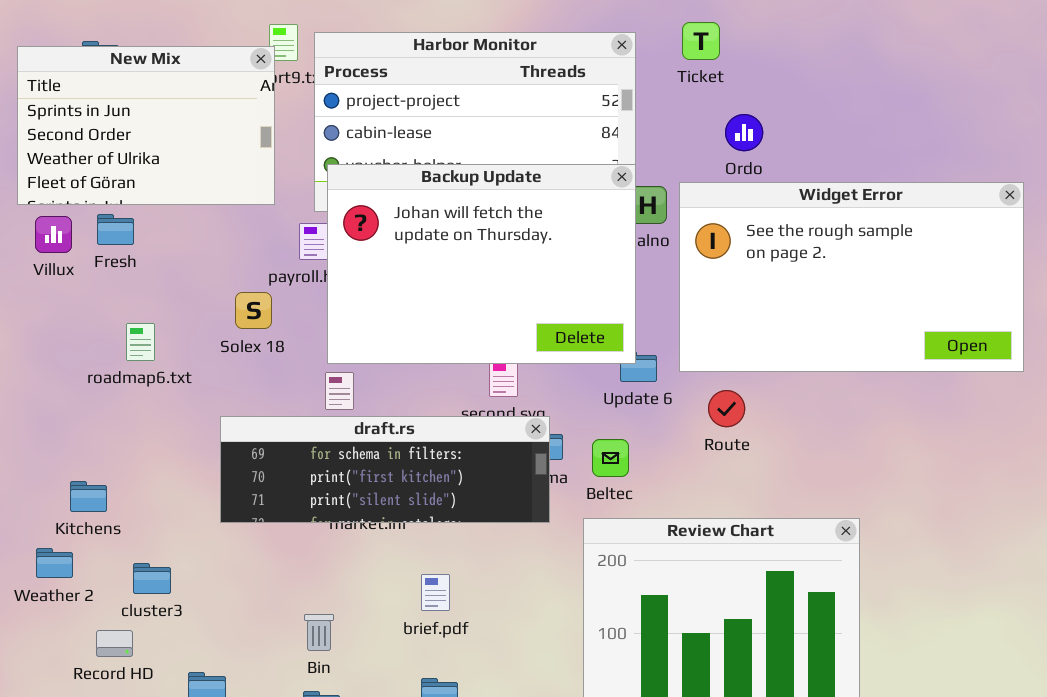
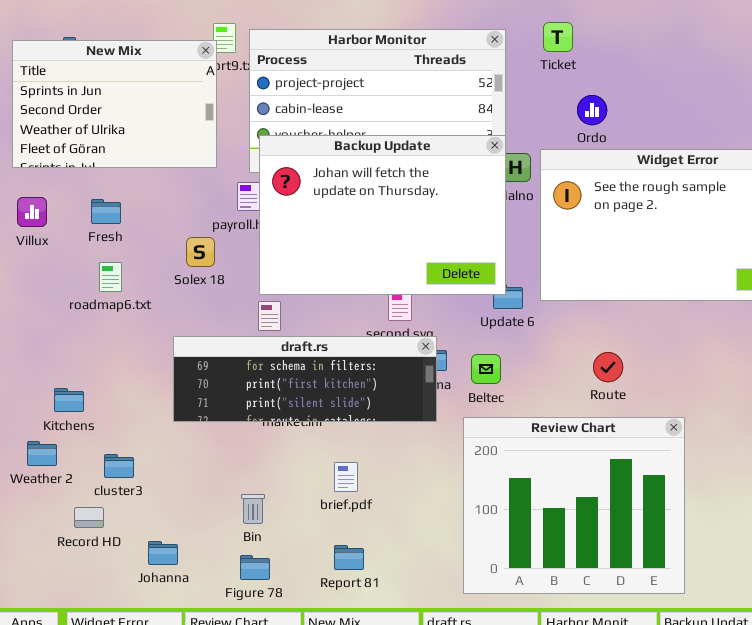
Fresh: [97,214,134,245] -> [91,199,121,224], moved
Villux: [35,216,72,253] -> [17,197,47,227], moved
Route: [708,390,745,427] -> [593,352,623,382], moved

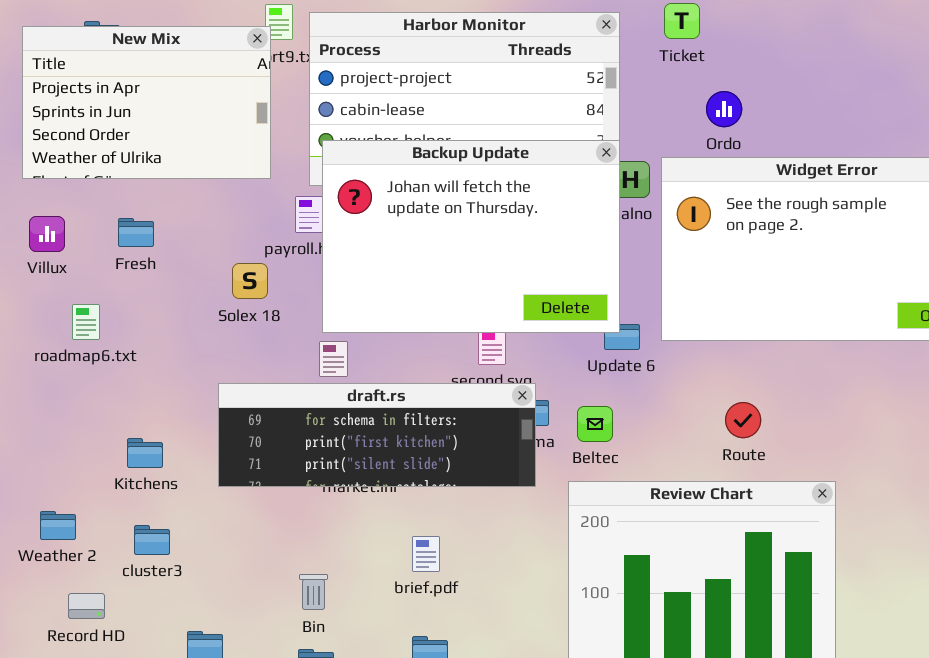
New Mix: [12,40,217,168] -> [22,26,271,179], scrolled up 1 row
roadmap6.txt: [99,262,122,292] -> [72,304,100,340], moved
Kitchens: [54,388,84,412] -> [127,438,163,468], moved
Record HD: [74,507,104,528] -> [68,593,105,619], moved

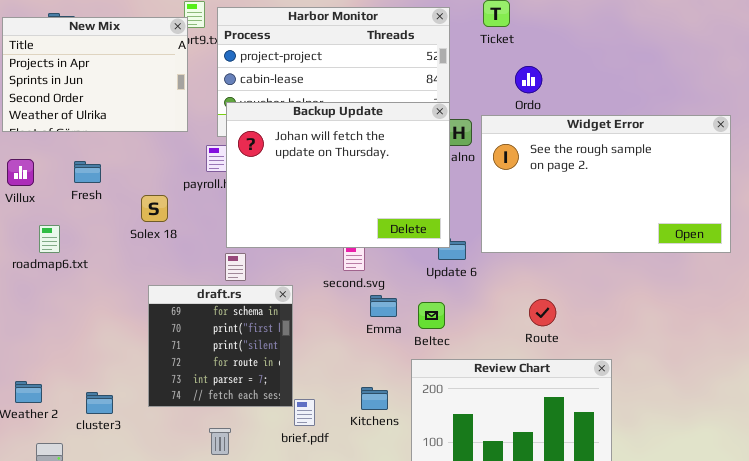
Solex 18: [232,263,268,299] -> [141,195,168,222], moved
draft.rs: [218,383,536,487] -> [148,285,293,407], resized
Kitchens: [127,438,163,468] -> [361,387,388,410], moved

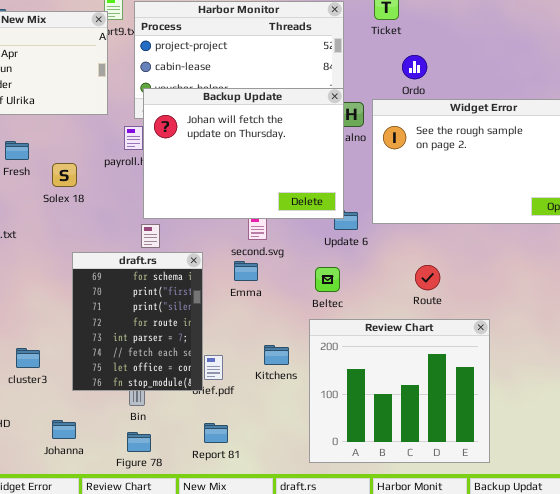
Solex 18: [141,195,168,222] -> [52,163,77,187], moved
draft.rs: [148,285,293,407] -> [72,252,203,391], resized
Emma: [370,295,397,317] -> [234,261,258,281], moved

